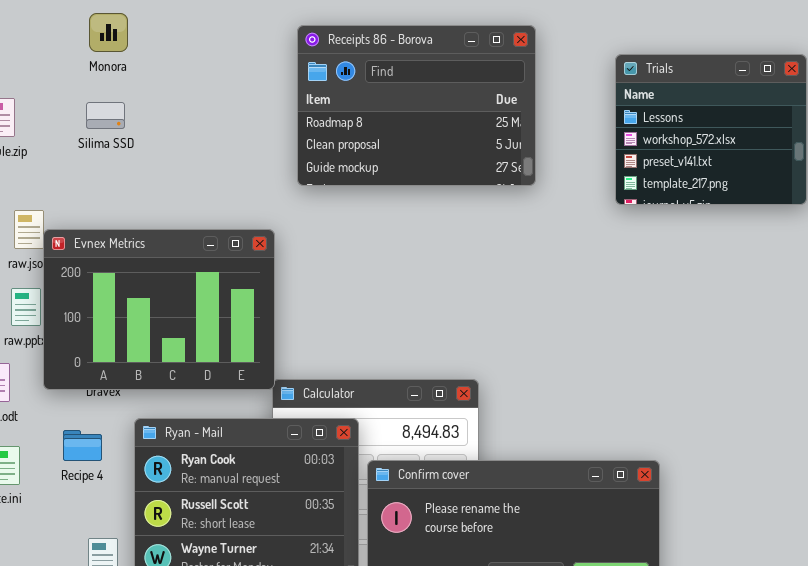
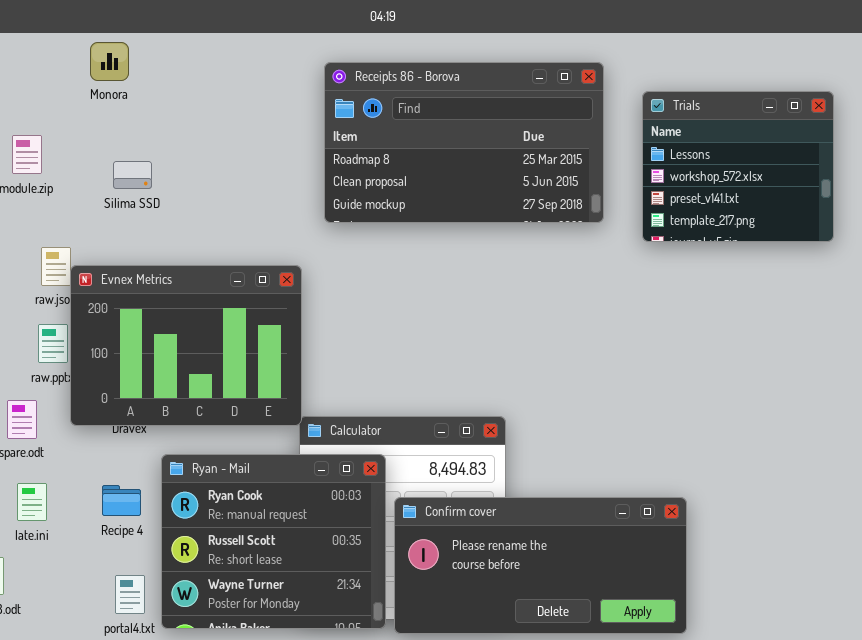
Monora: [89,13,128,52] -> [90,42,129,81], moved
Receipts 86 - Borova: [297,25,536,186] -> [324,62,604,223], resized
Silima SSD: [86,102,125,129] -> [113,161,152,189], moved
Recipe 4: [63,430,102,461] -> [102,485,141,516], moved

